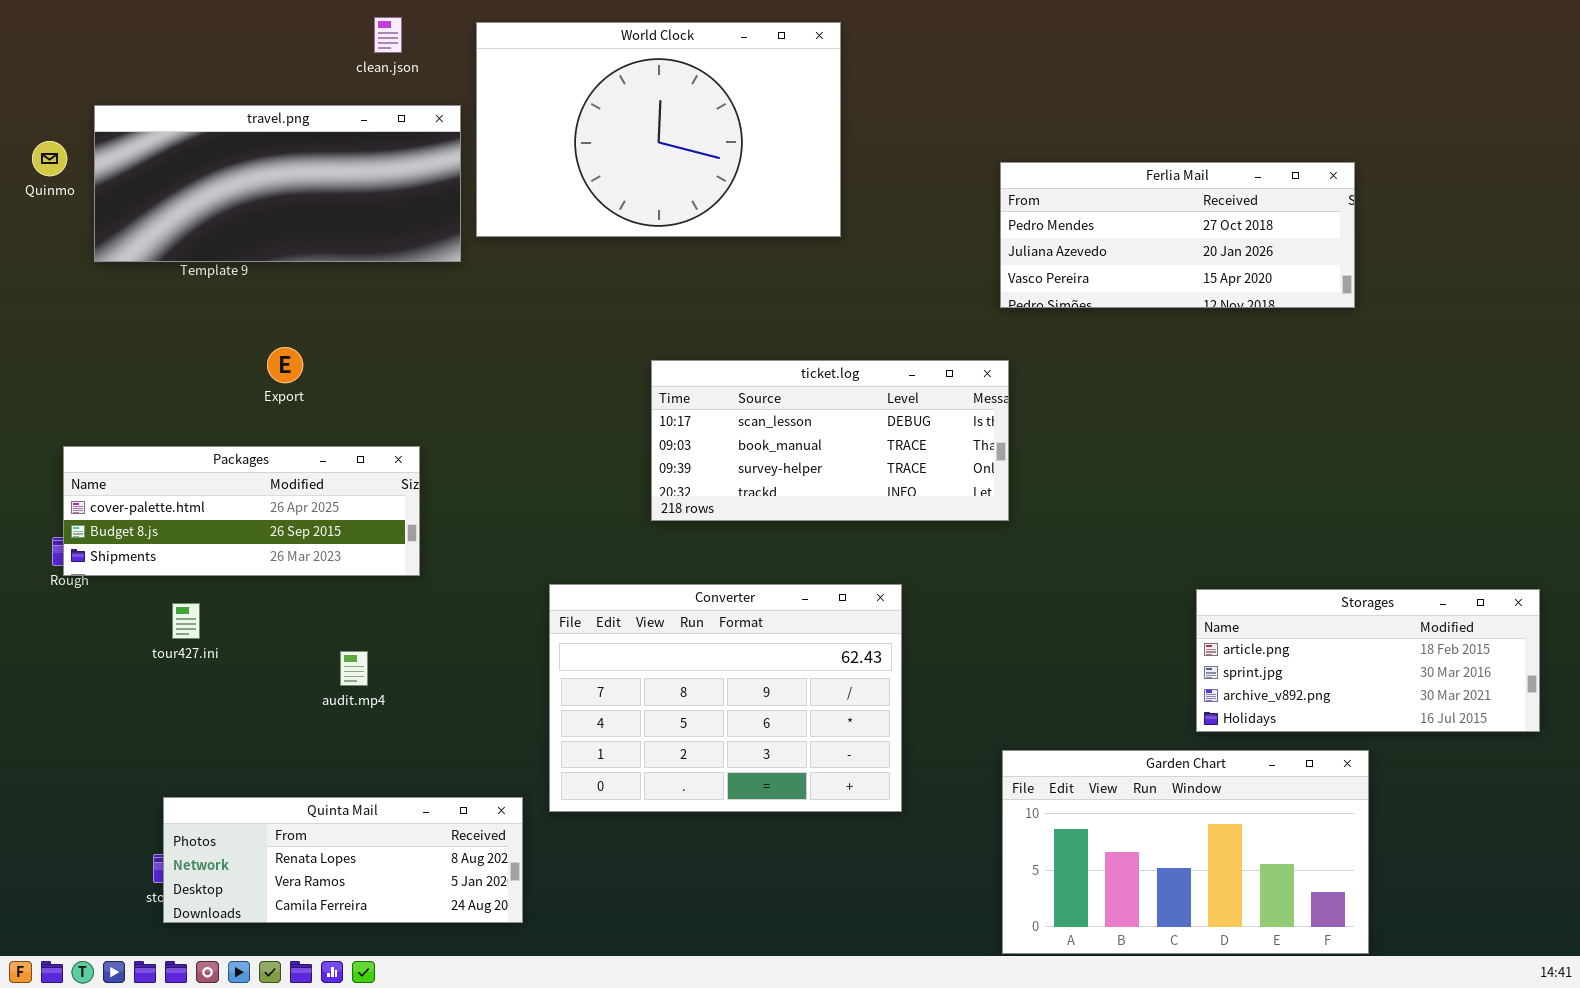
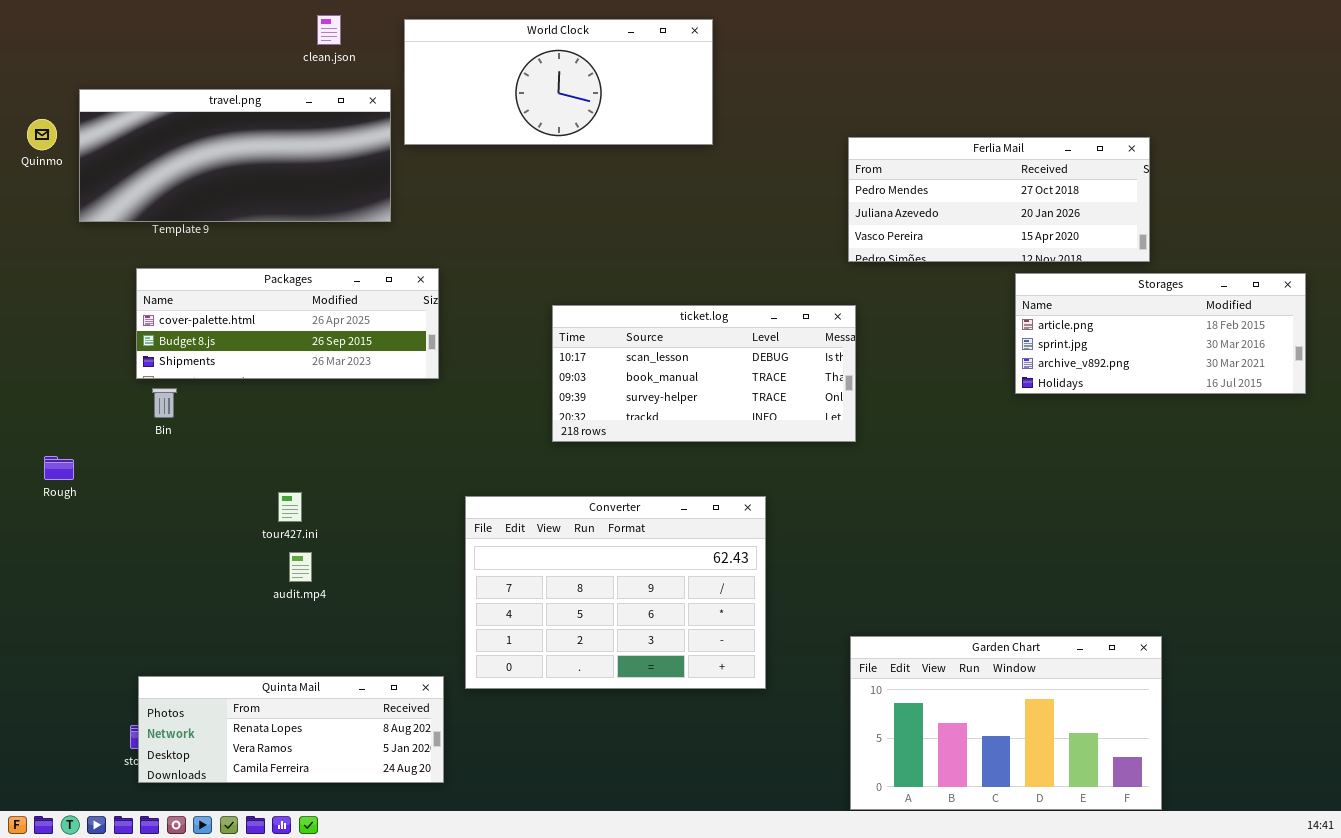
World Clock: [476,22,841,237] -> [404,19,713,145], resized
Packages: [63,446,420,576] -> [136,268,439,379], moved
Storages: [1196,589,1540,732] -> [1015,273,1306,394], moved
tour427.ini: [172,603,200,639] -> [278,492,302,522], moved

